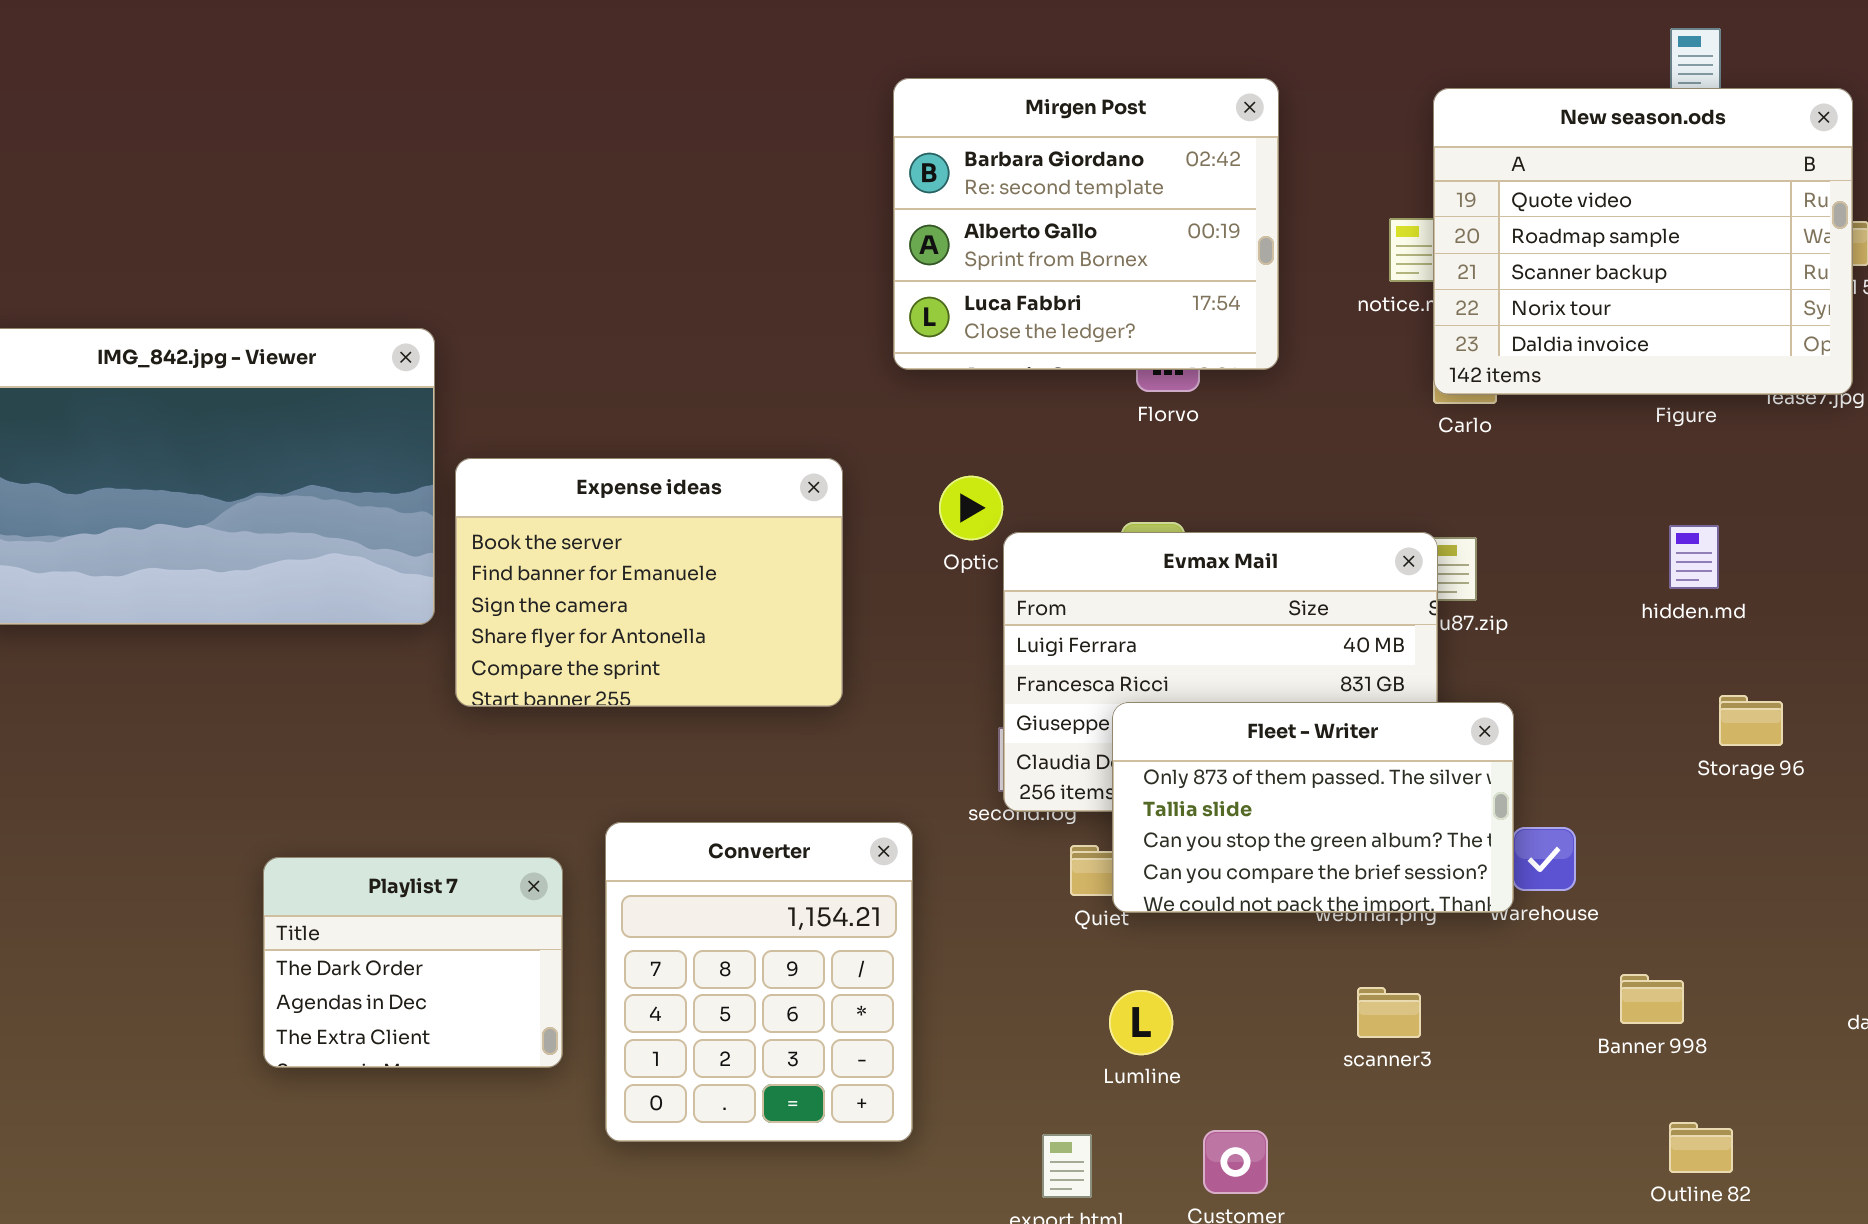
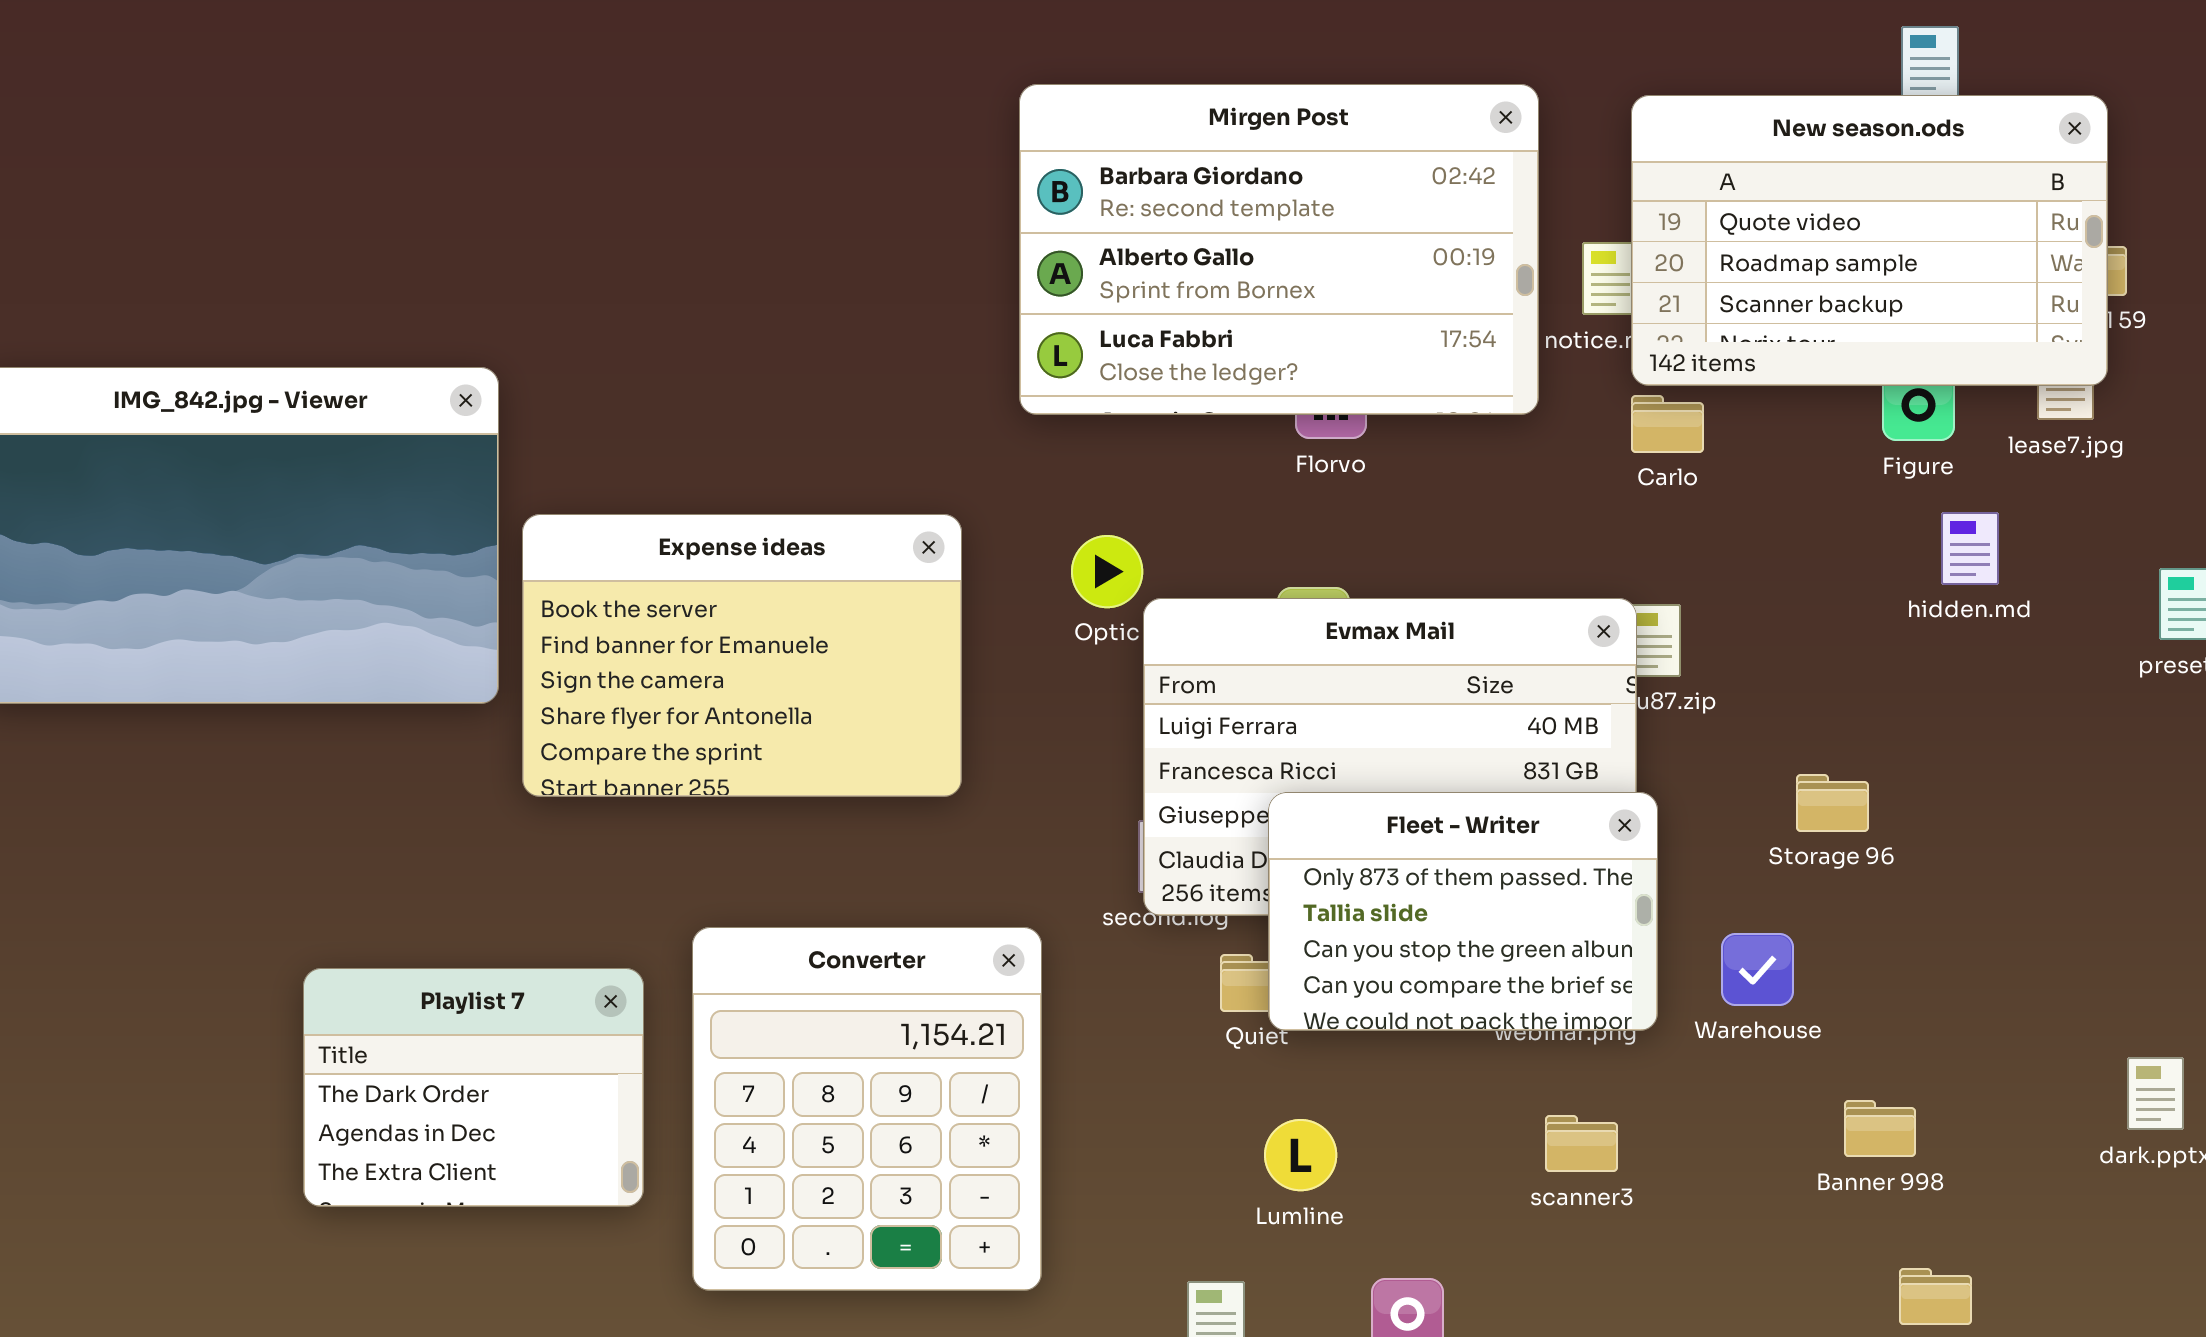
Mirgen Post: [893,78,1279,370] -> [1019,84,1539,415], resized
New season.ods: [1433,88,1853,395] -> [1631,95,2108,386], resized
hidden.md: [1669,525,1719,589] -> [1941,512,1999,585], moved
Storage 96: [1719,695,1783,746] -> [1796,774,1869,832], moved
Fleet - Writer: [1112,702,1514,913] -> [1268,792,1658,1031], resized

